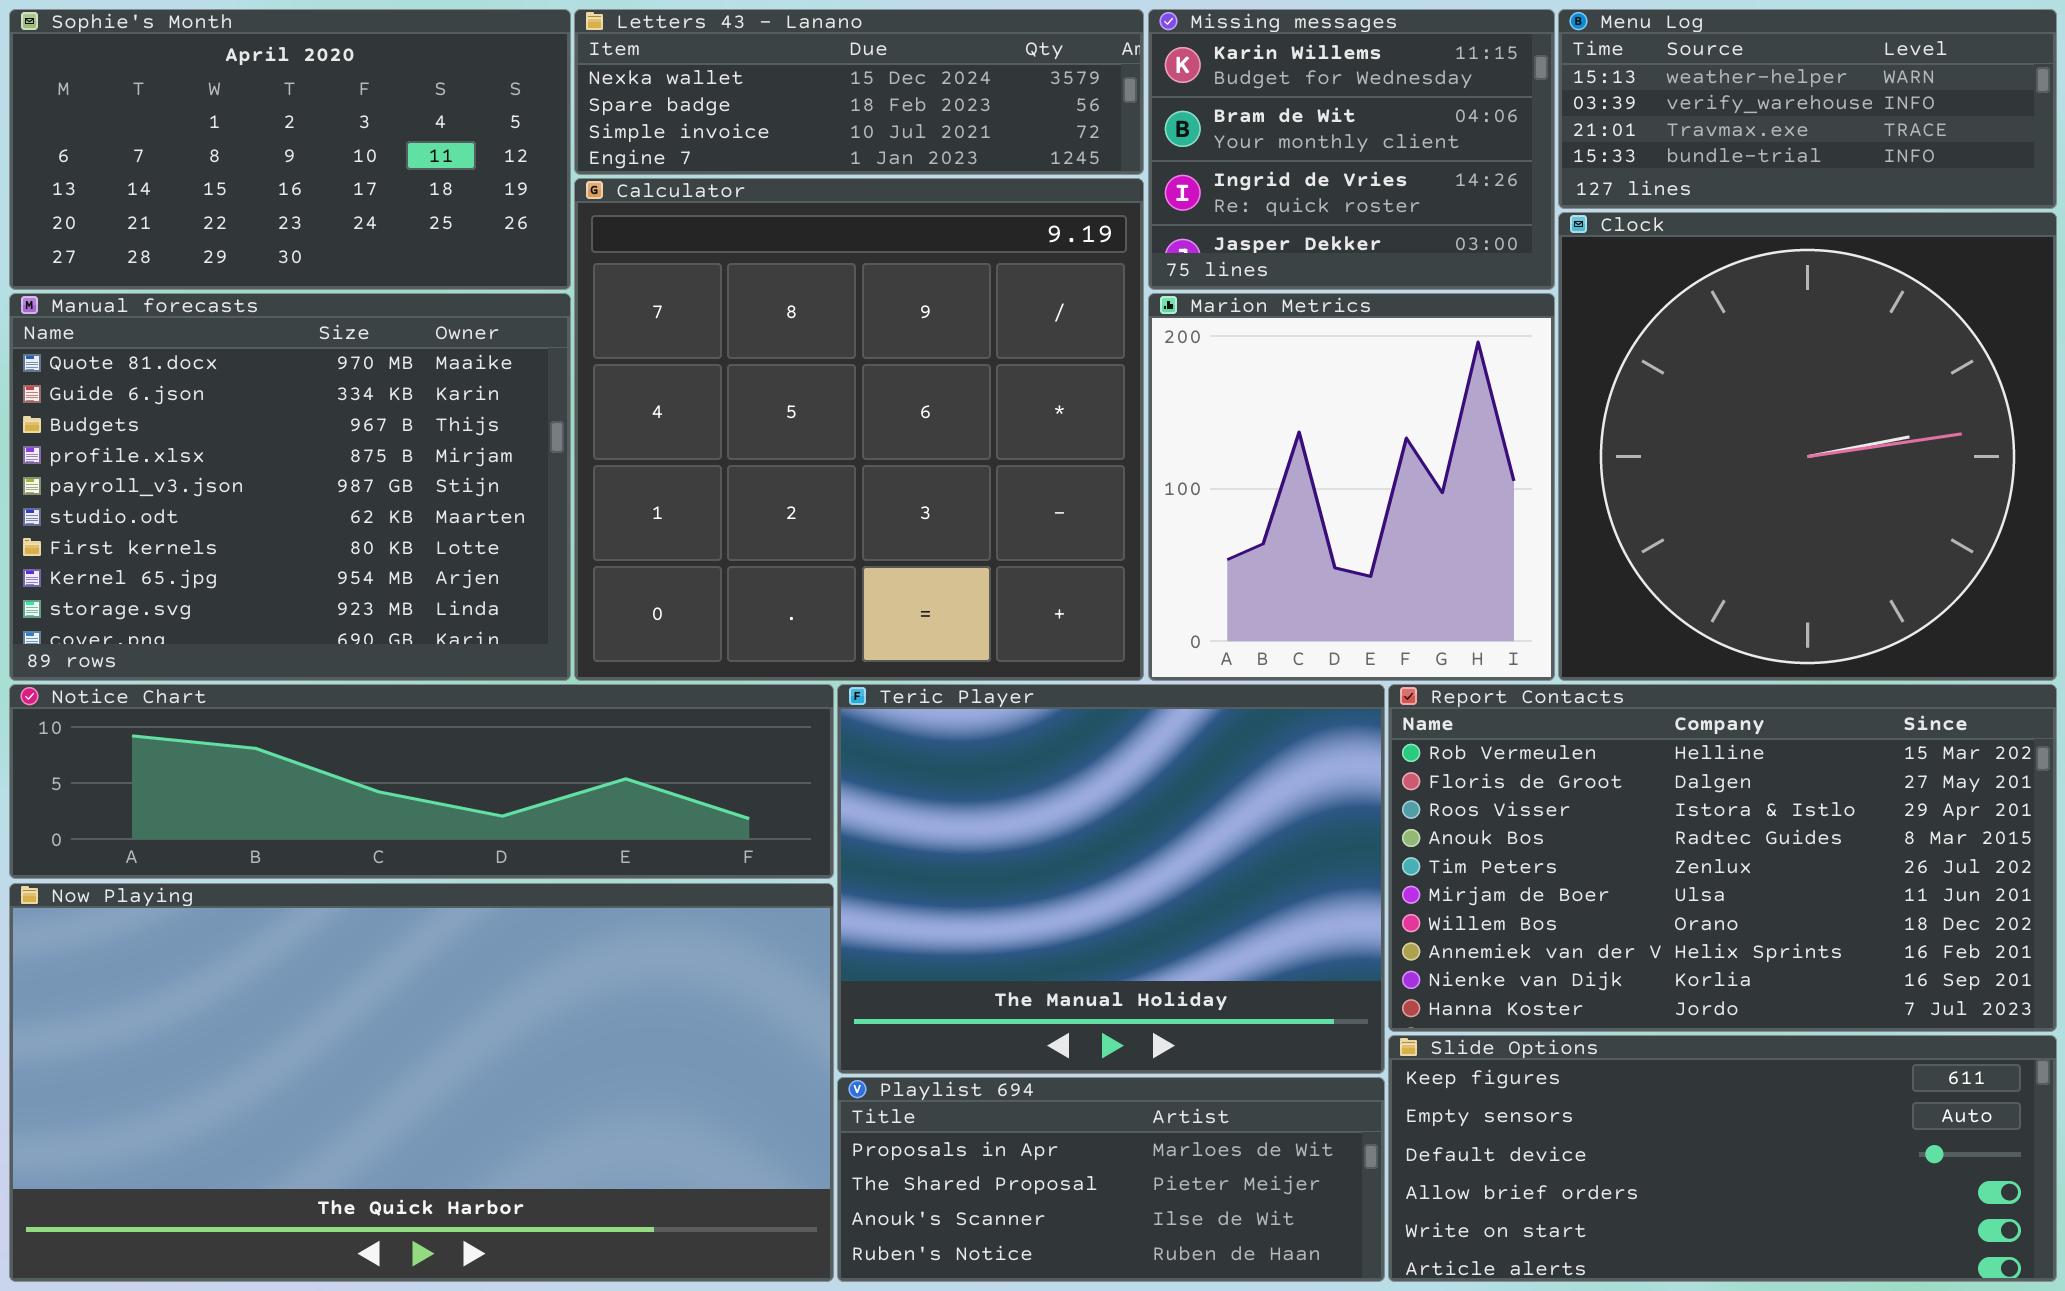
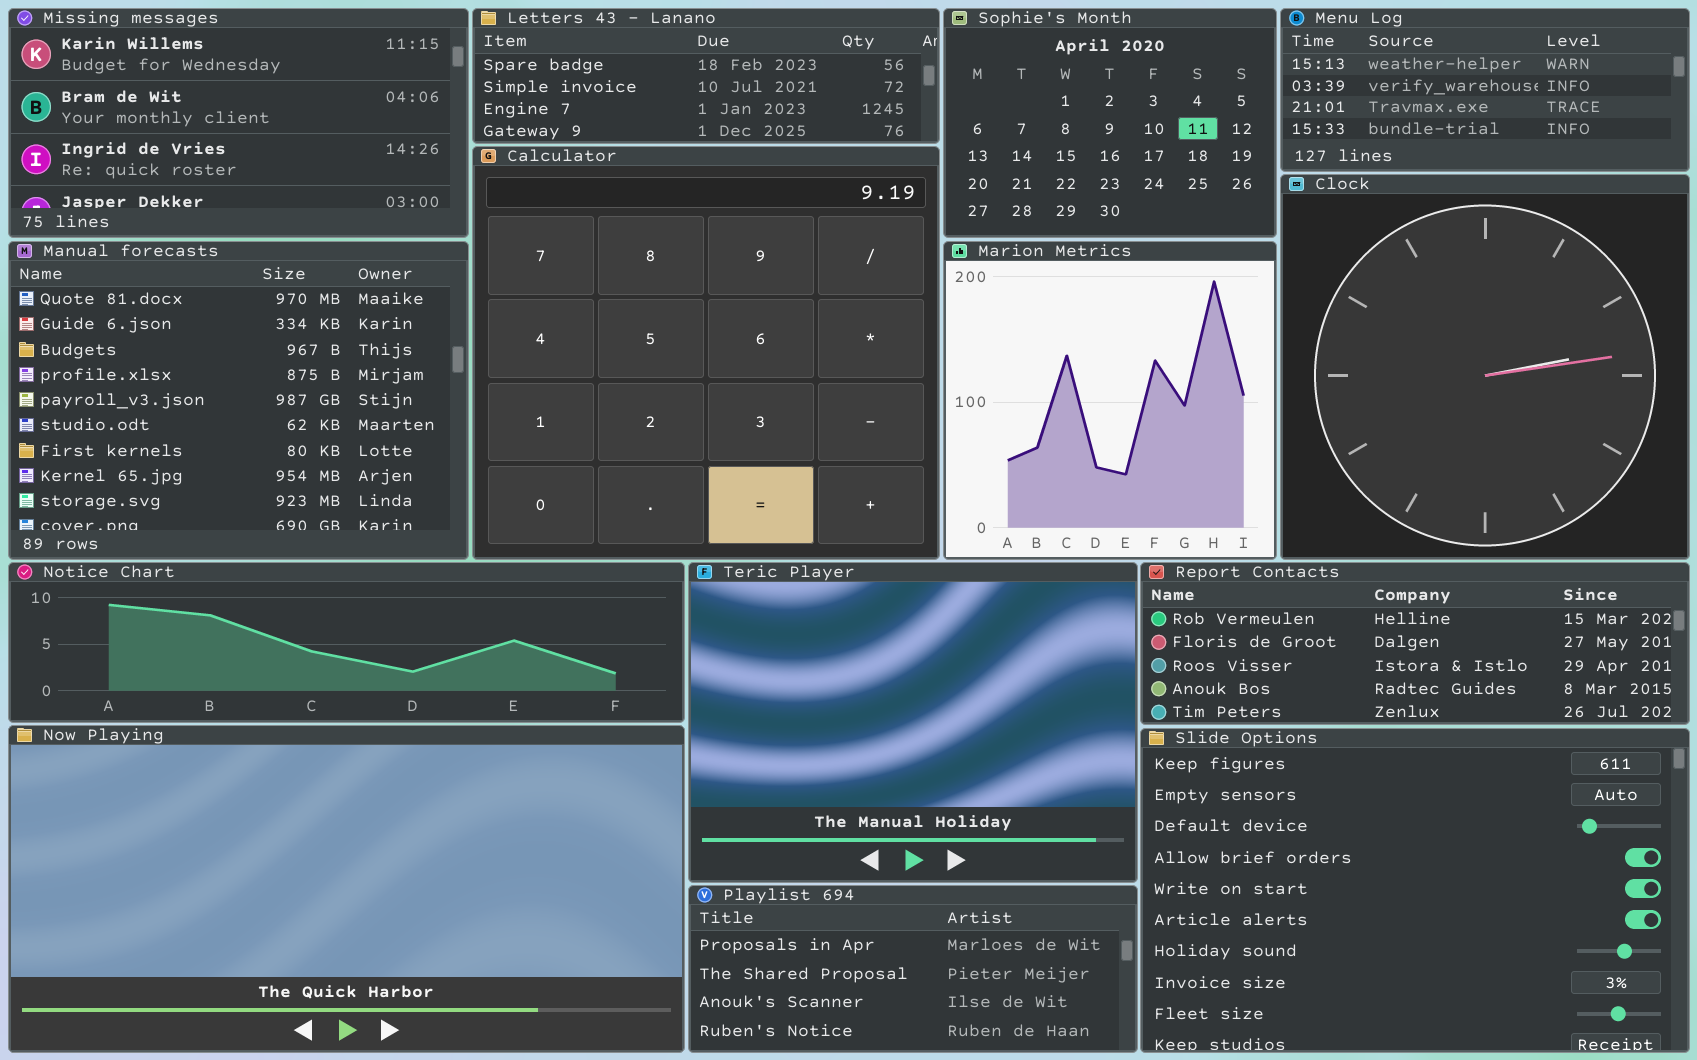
Sophie's Month: [9,9,571,290] -> [943,8,1277,238], moved, resized
Letters 43 - Lanano: [574,9,1144,175] -> [472,8,940,144], scrolled down 1 row
Missing messages: [1148,9,1555,290] -> [8,8,469,238], moved, resized
Report Contacts: [1388,684,2057,1032] -> [1140,562,1690,725], resized
Slide Options: [1388,1035,2057,1282] -> [1140,728,1690,1053], resized

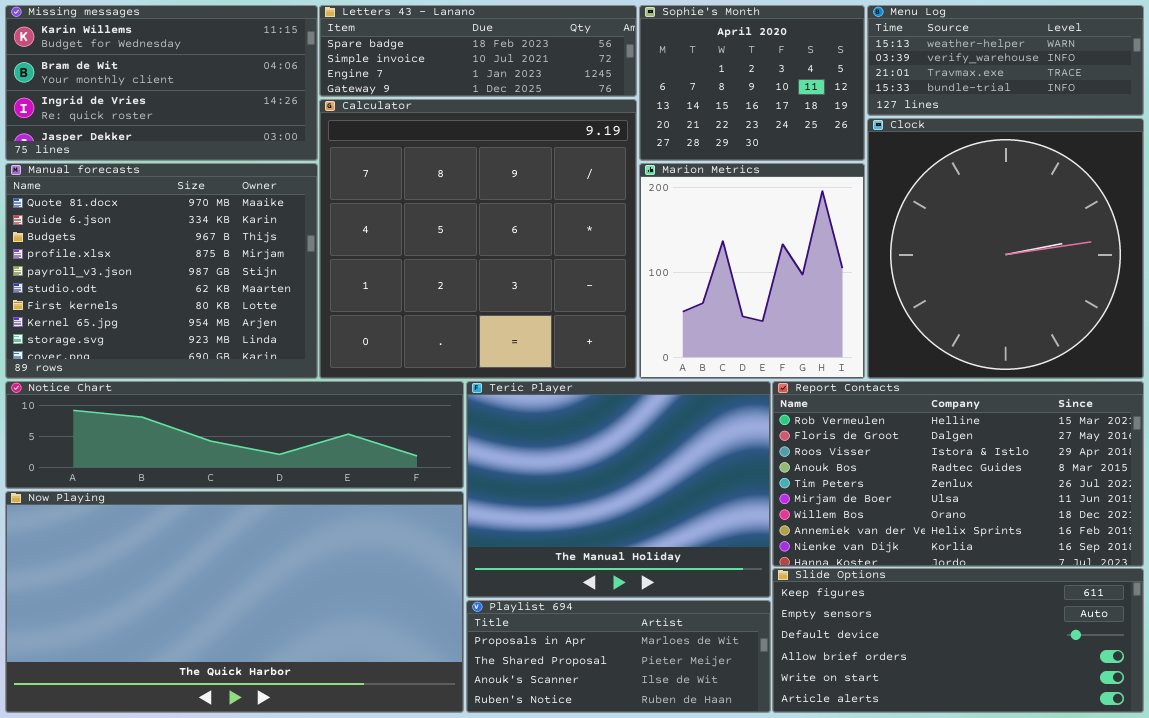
Report Contacts: [1140,562,1690,725] -> [772,381,1144,567], resized
Slide Options: [1140,728,1690,1053] -> [772,568,1144,713], resized

